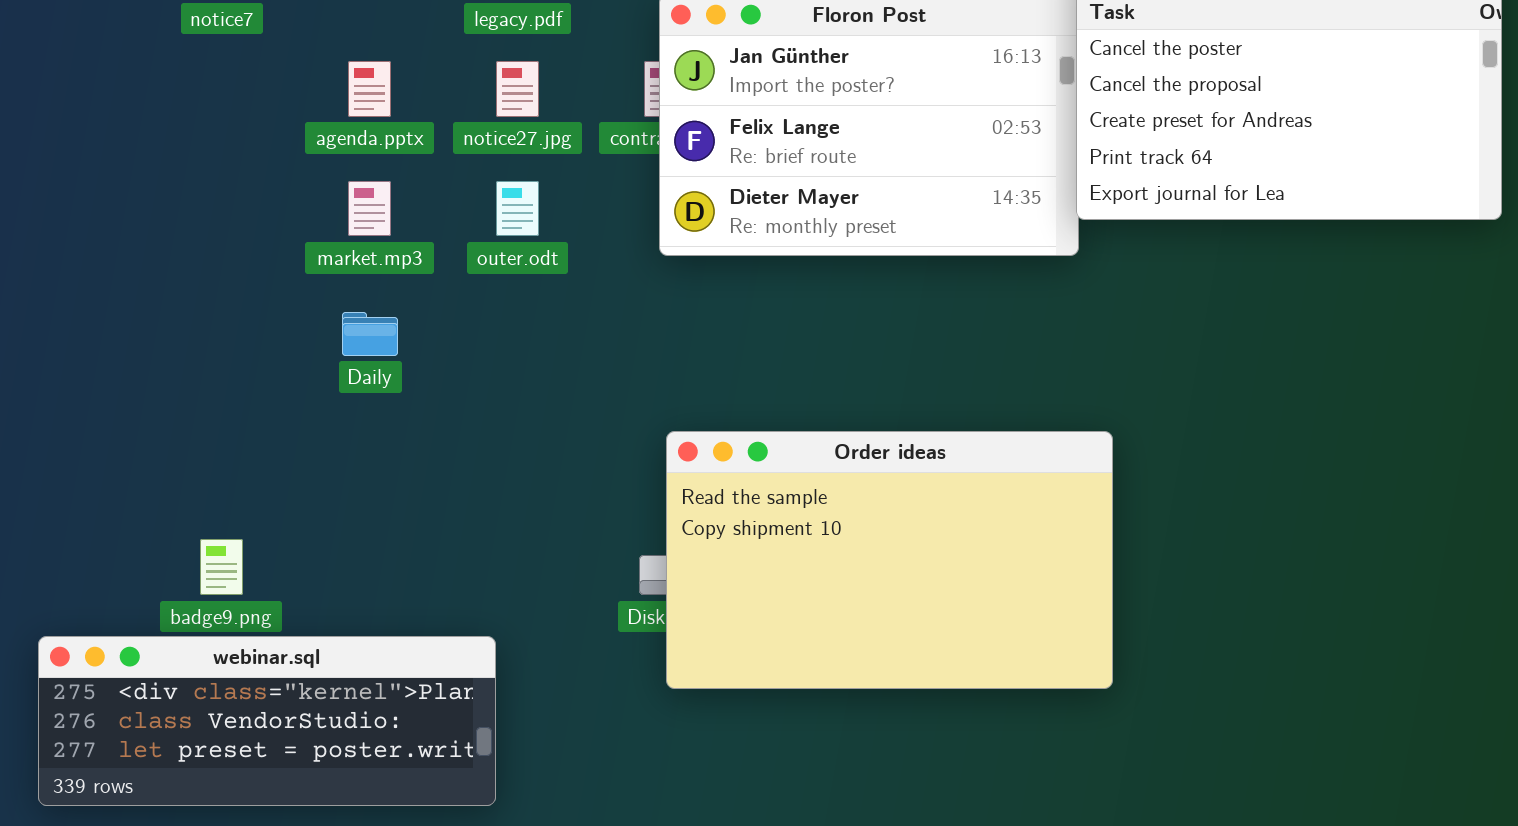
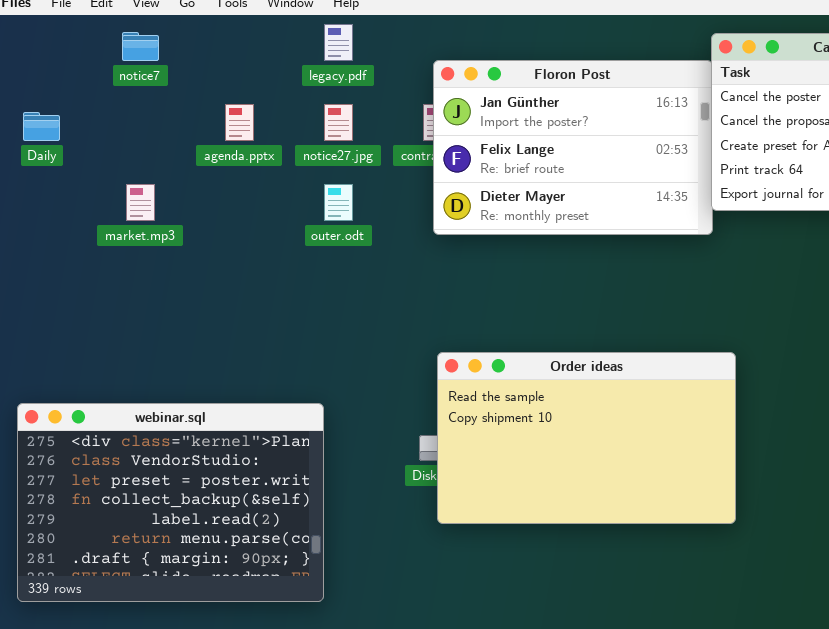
market.mp3: [348,181,391,236] -> [126,184,155,221], moved
Daily: [342,312,398,356] -> [23,112,60,141], moved
webinar.sql: [38,636,496,806] -> [17,403,324,602], resized

